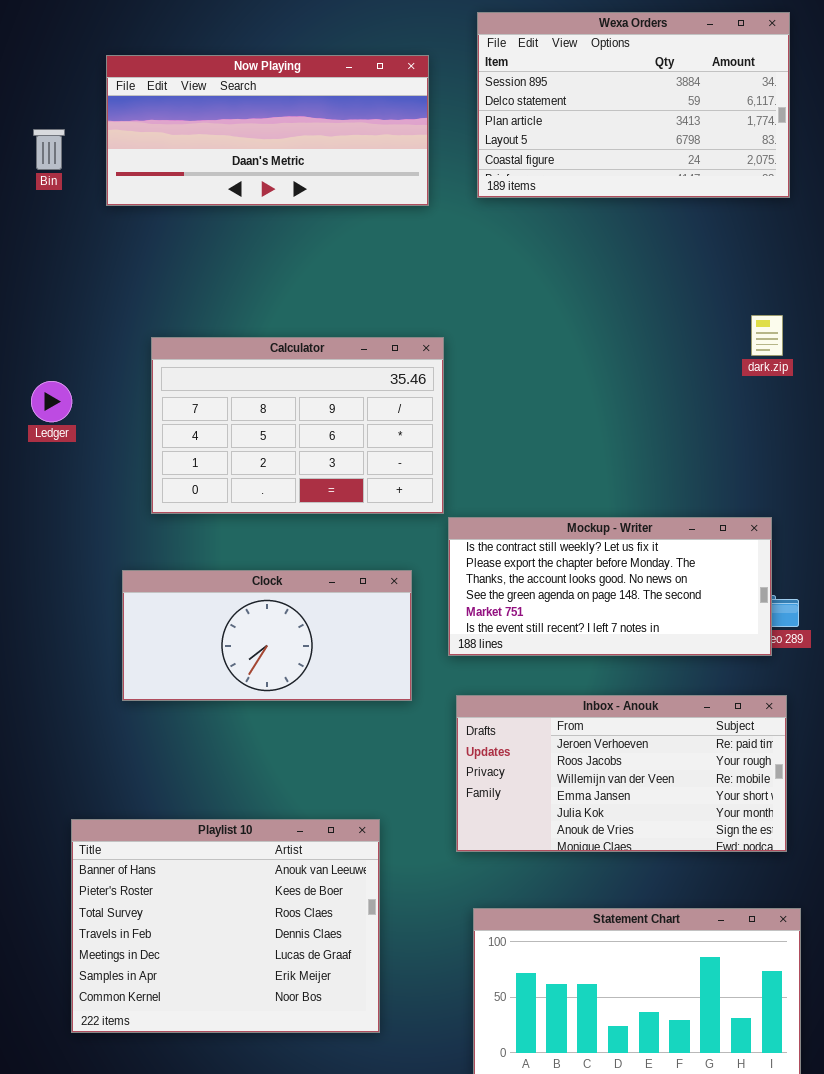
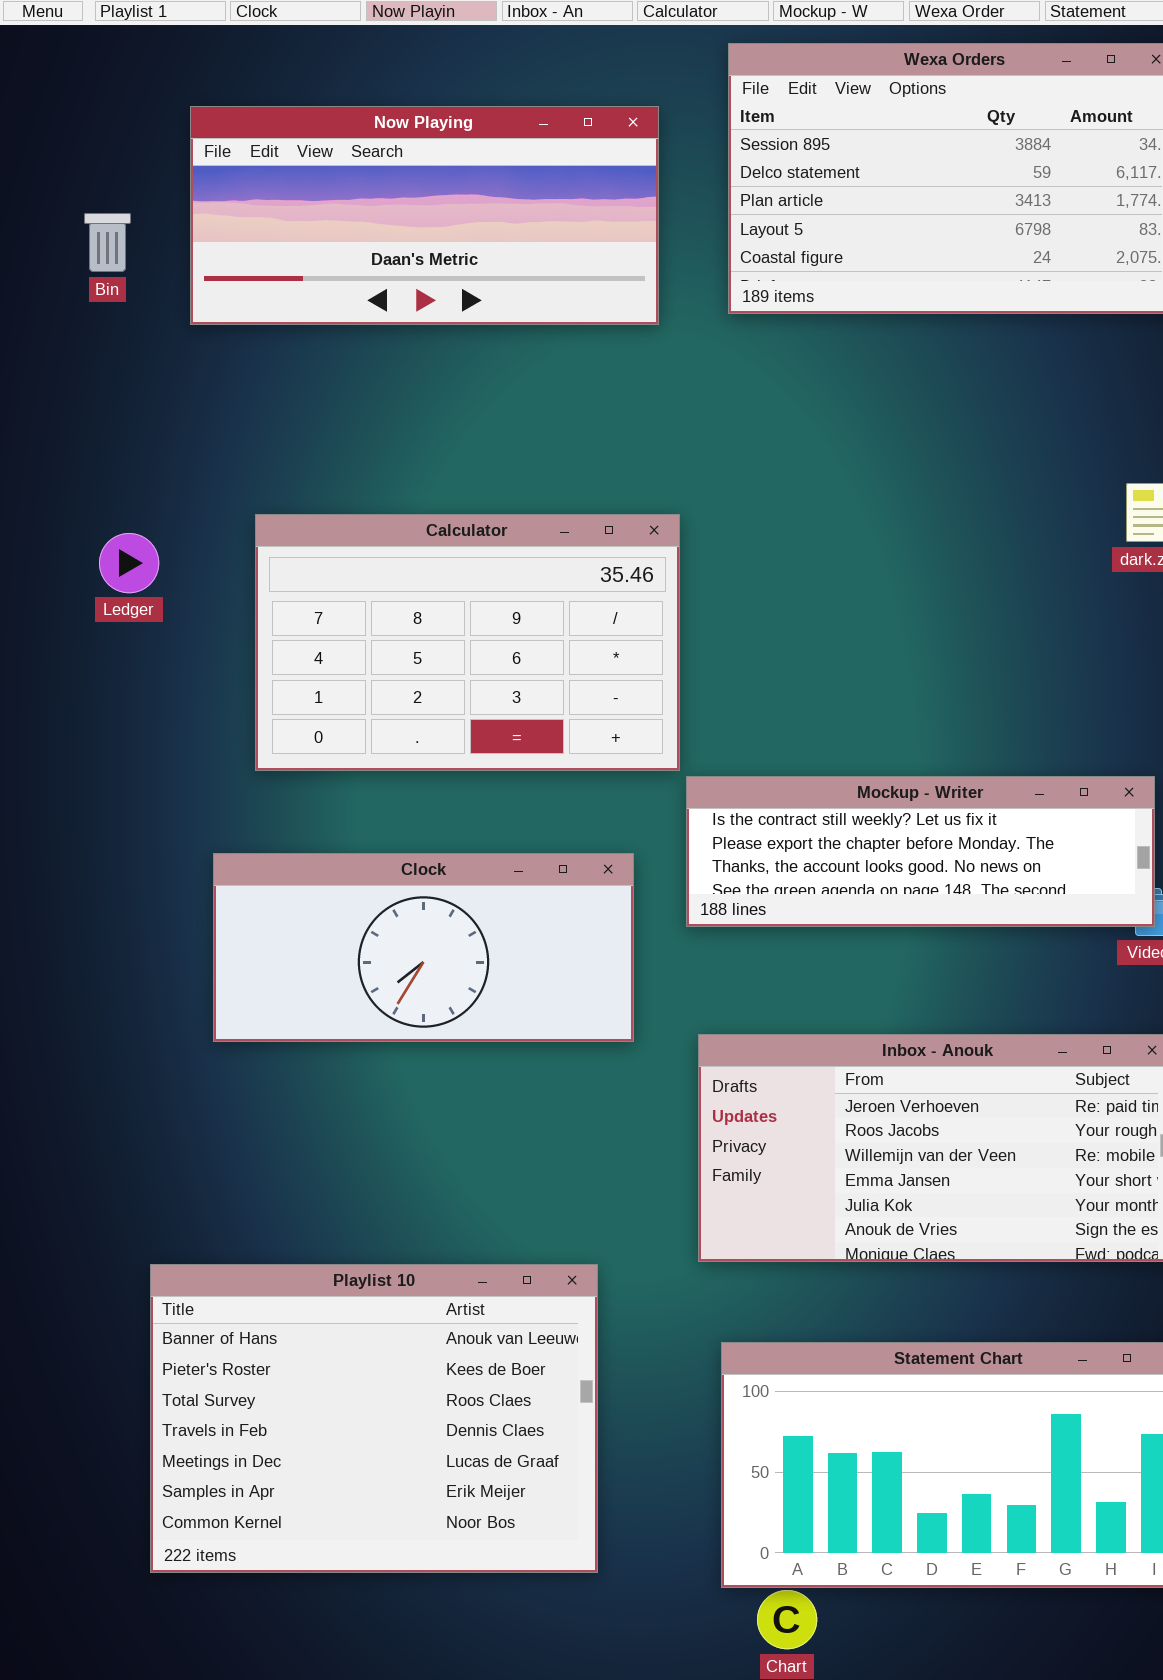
Ledger: [31,381,72,422] -> [99,533,159,593], moved
Mockup - Writer: [448,517,772,656] -> [686,776,1155,927], resized
Playlist 10: [71,819,380,1033] -> [150,1264,598,1573], moved

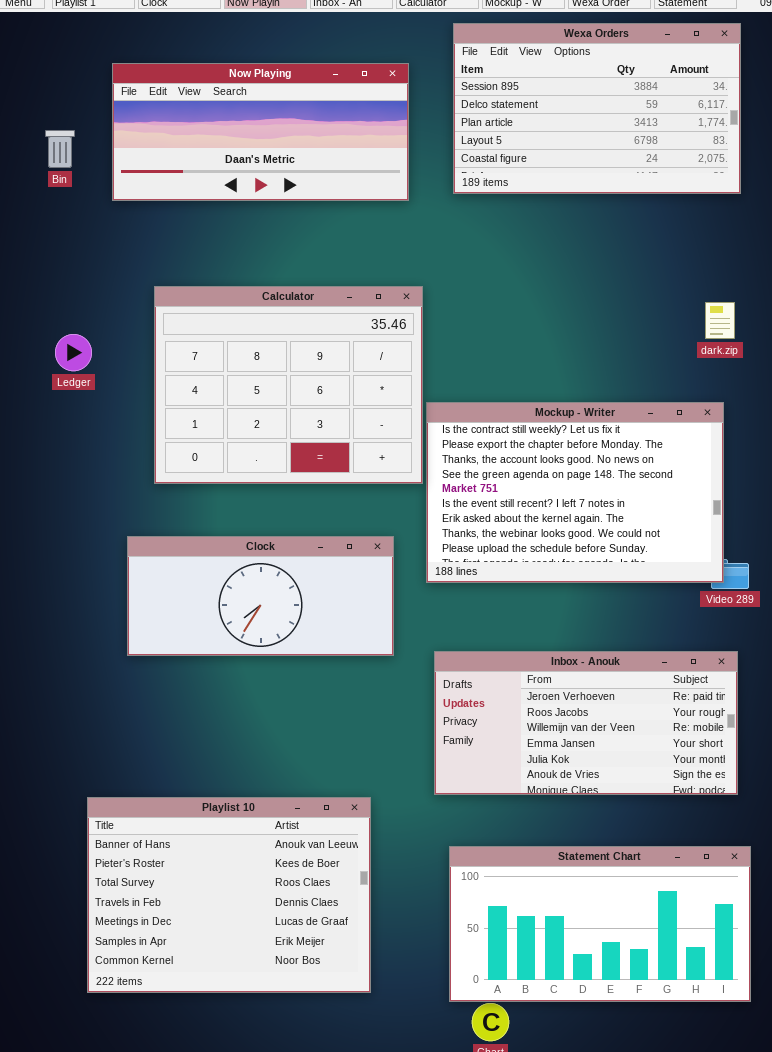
Calculator: [255,514,680,771] -> [154,286,423,484], resized
Mockup - Writer: [686,776,1155,927] -> [426,402,724,583], resized

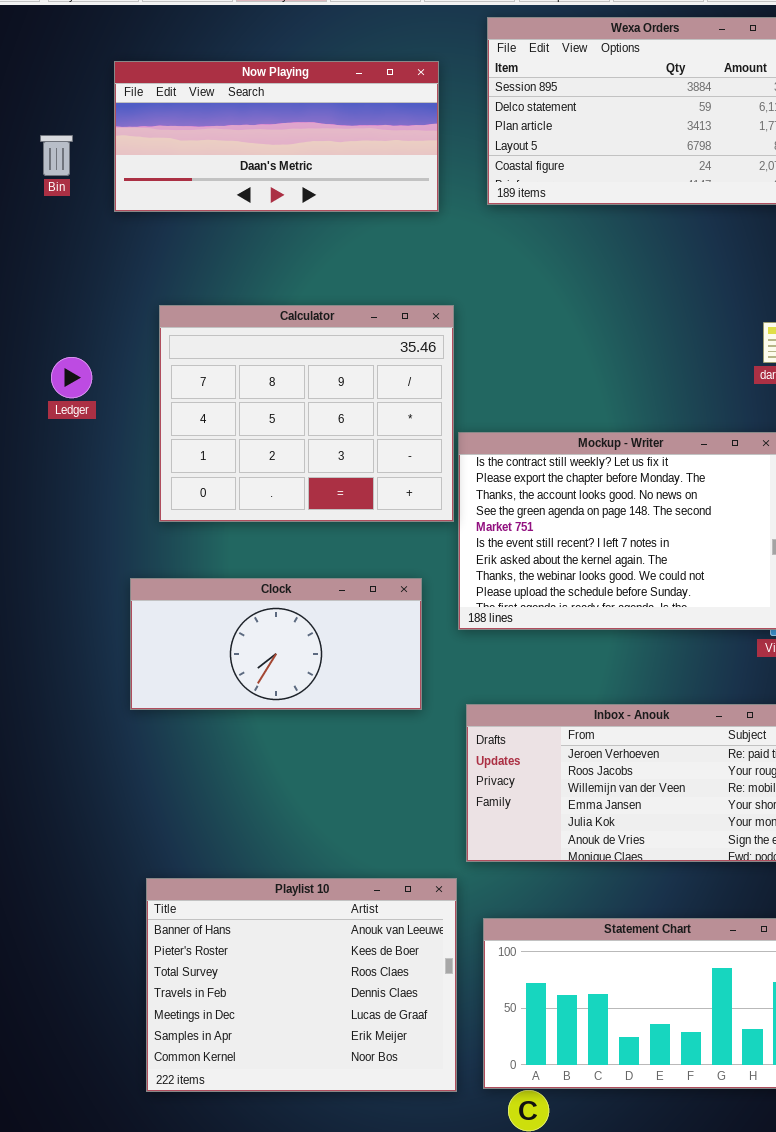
Playlist 10: [87,797,371,993] -> [146,878,457,1092], moved

